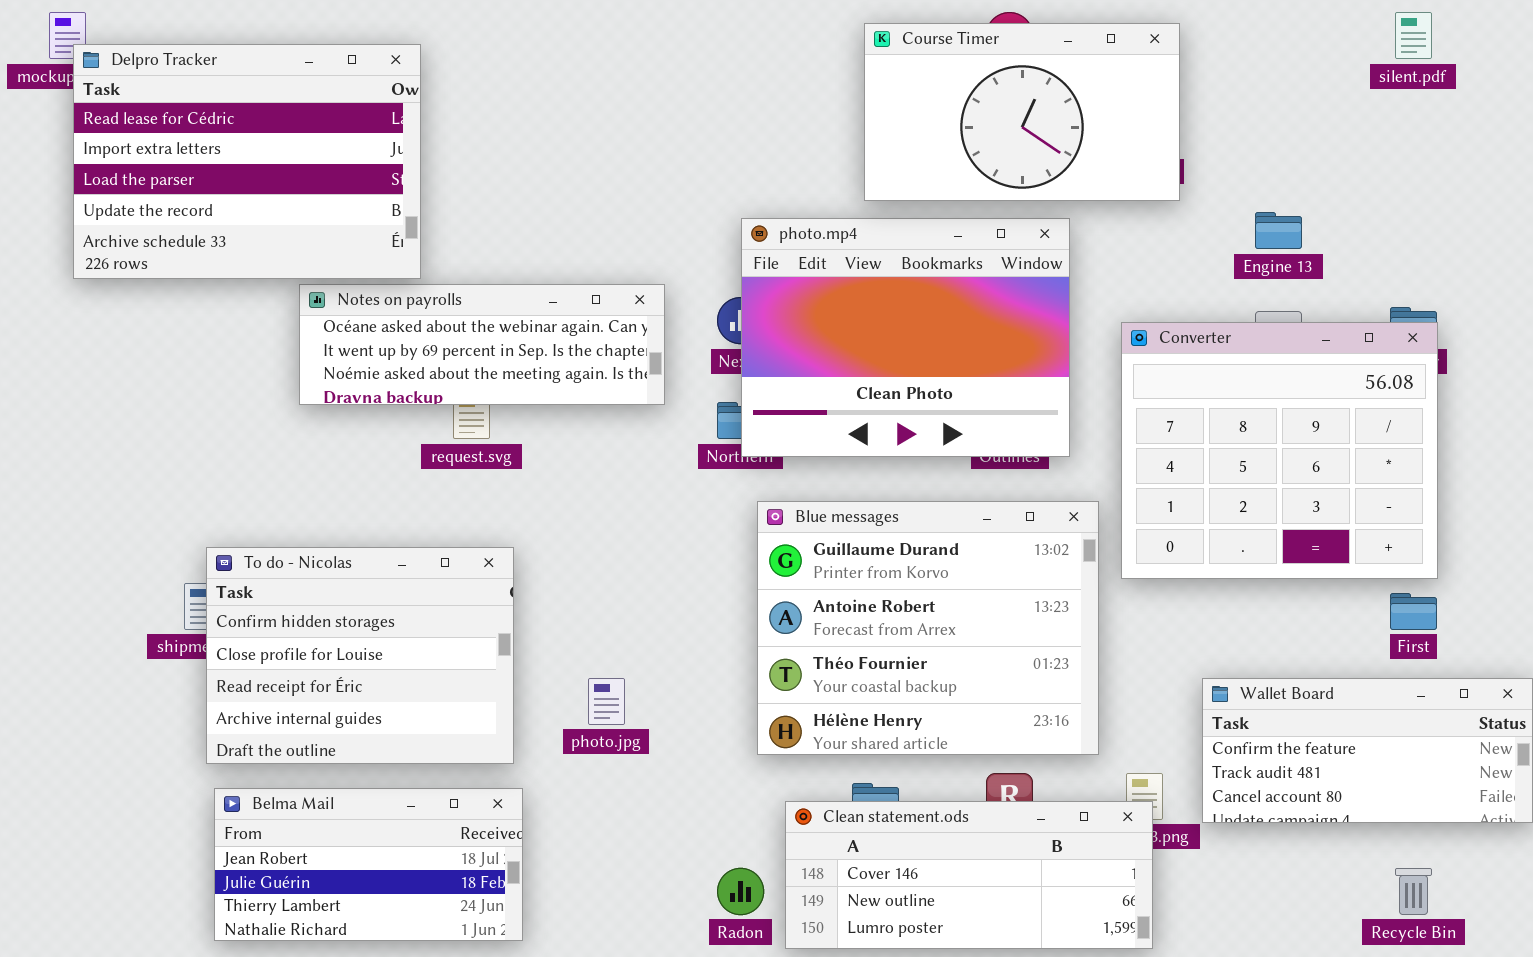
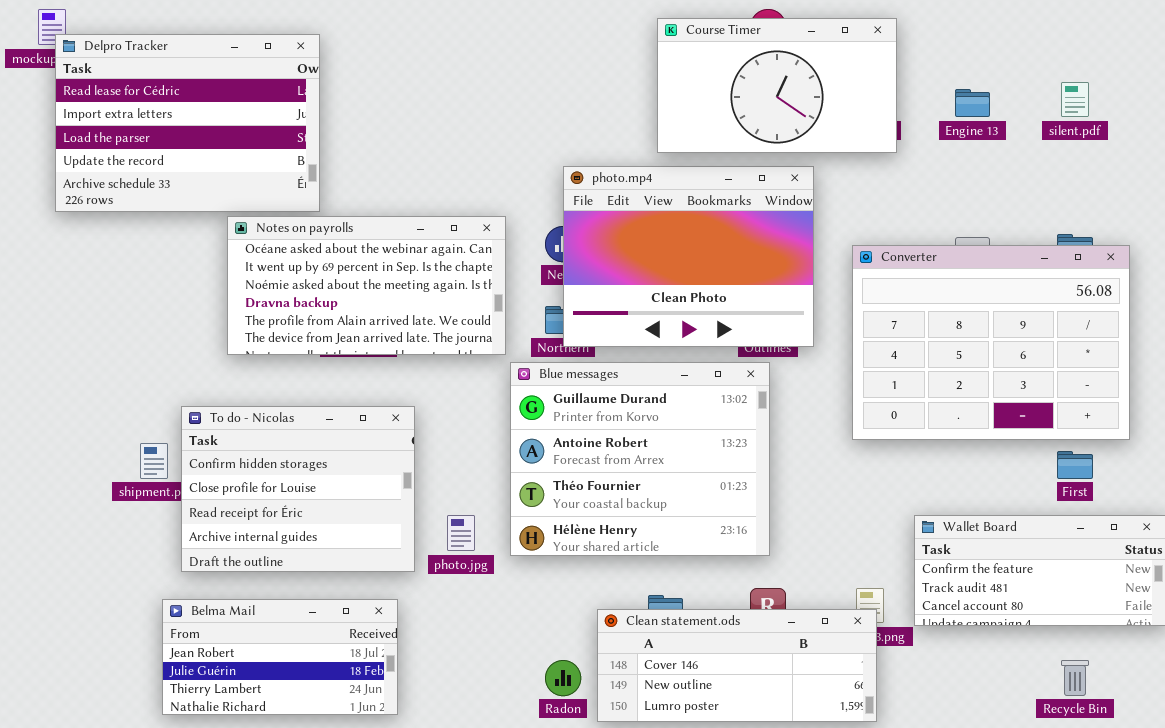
silent.pdf: [1395,12,1432,59] -> [1061,82,1089,117], moved
Engine 13: [1255,212,1302,249] -> [955,89,990,117], moved
Notes on payrolls: [299,284,665,405] -> [227,216,506,355], resized
Converter: [1121,322,1438,579] -> [852,245,1130,440], resized
Blue messages: [757,501,1099,755] -> [510,362,770,556], moved
To do - Nicolas: [206,547,514,764] -> [181,406,415,572], moved

